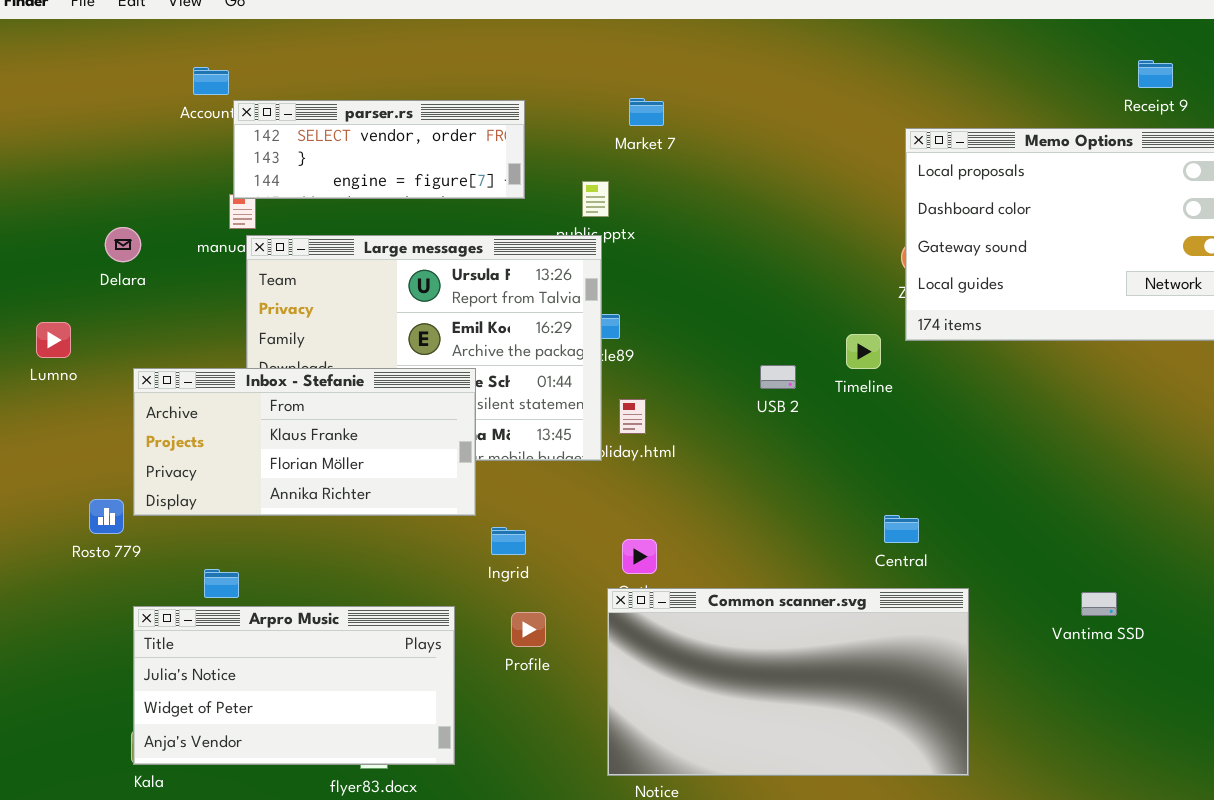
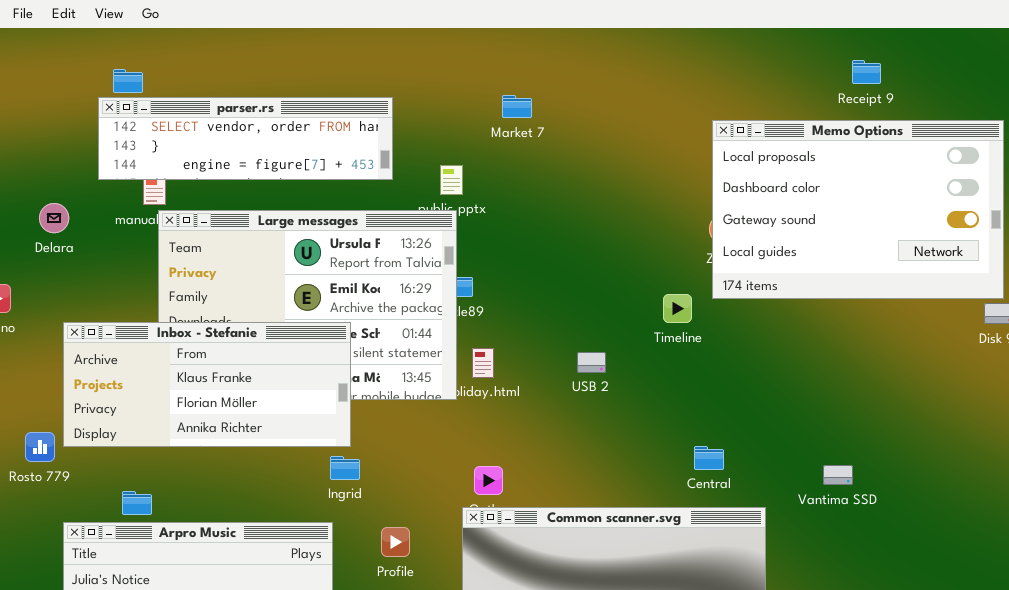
Receipt 9: [1138,60,1173,88] -> [852,60,881,84], moved
Market 7: [629,98,664,126] -> [502,95,532,118], moved
parser.rs: [233,100,525,199] -> [98,97,393,180], resized
USB 2: [760,365,796,389] -> [577,352,606,373], moved
Ingrid: [491,527,526,555] -> [330,456,360,480], moved
Vantima SSD: [1081,592,1117,616] -> [823,465,853,485], moved

